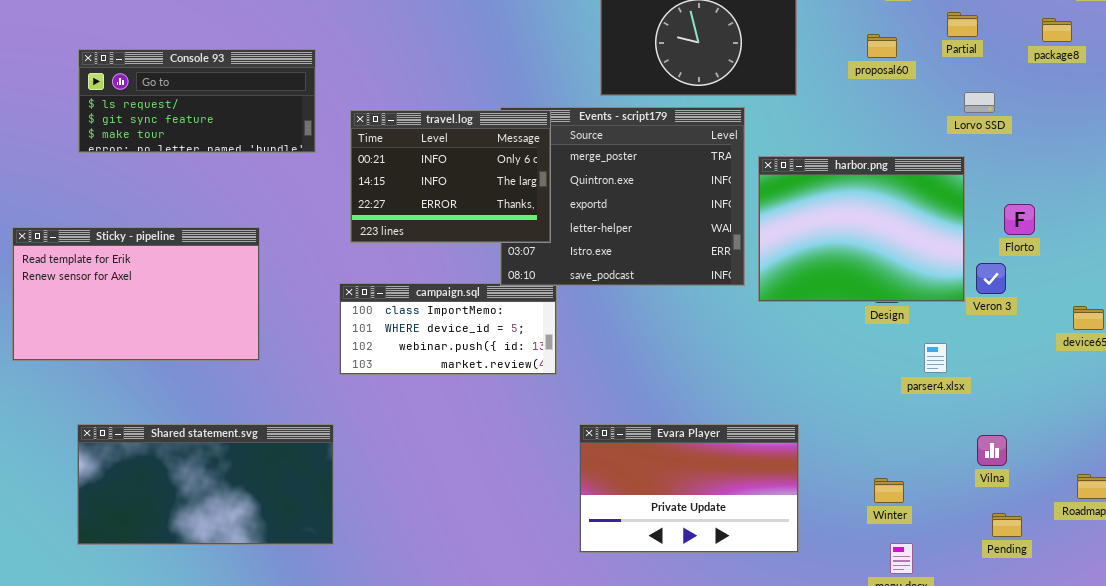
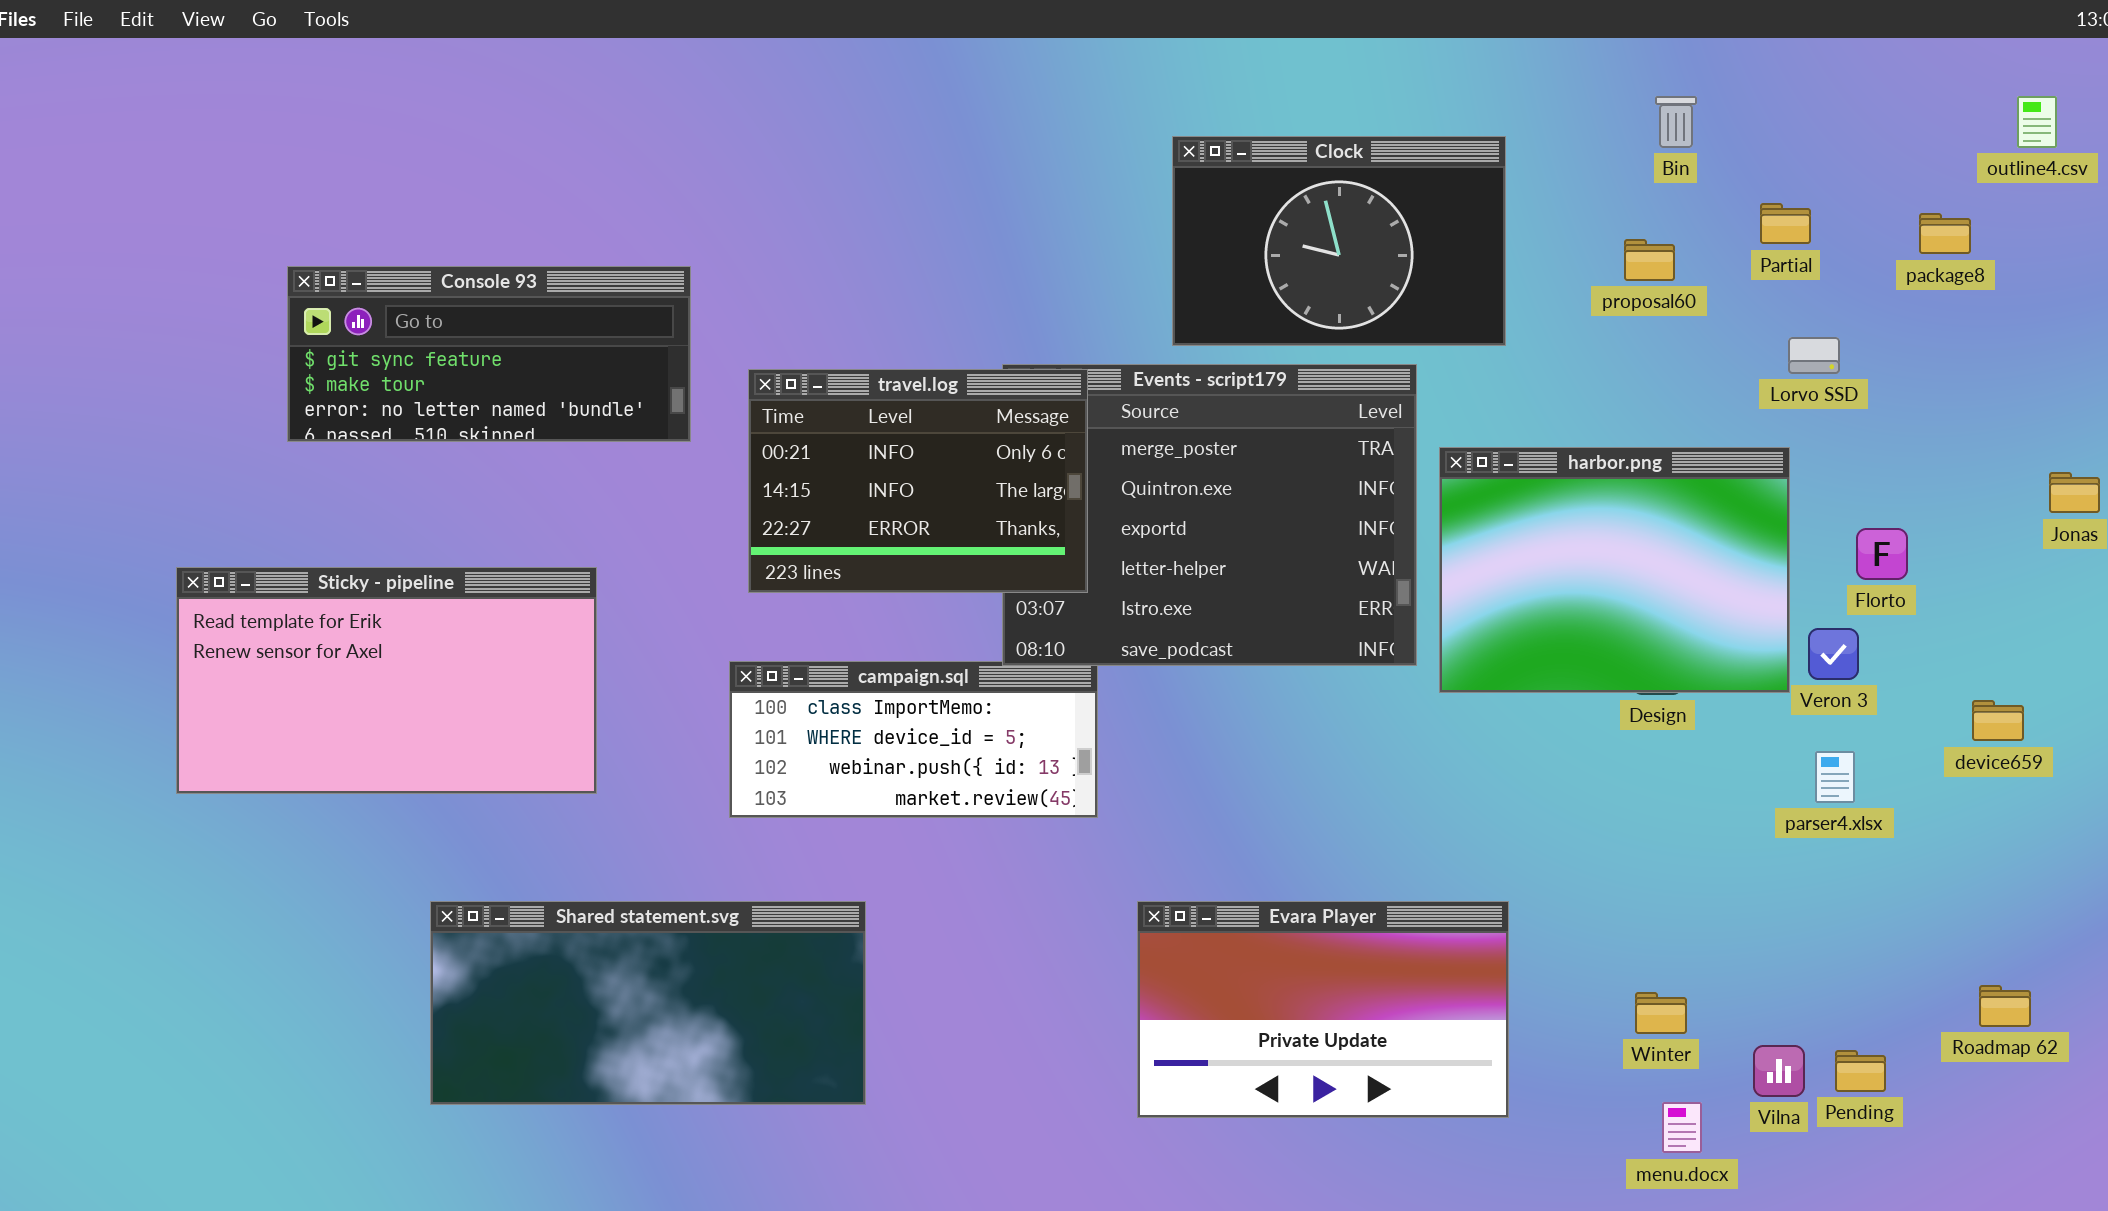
Console 93: [78,49,316,153] -> [287,266,691,442], scrolled down 1 row
parser4.xlsx: [924,343,947,373] -> [1815,751,1855,803], moved
Shared statement.svg: [77,424,334,545] -> [430,901,866,1105], moved
Vilna: [977,435,1007,466] -> [1753,1045,1805,1097], moved

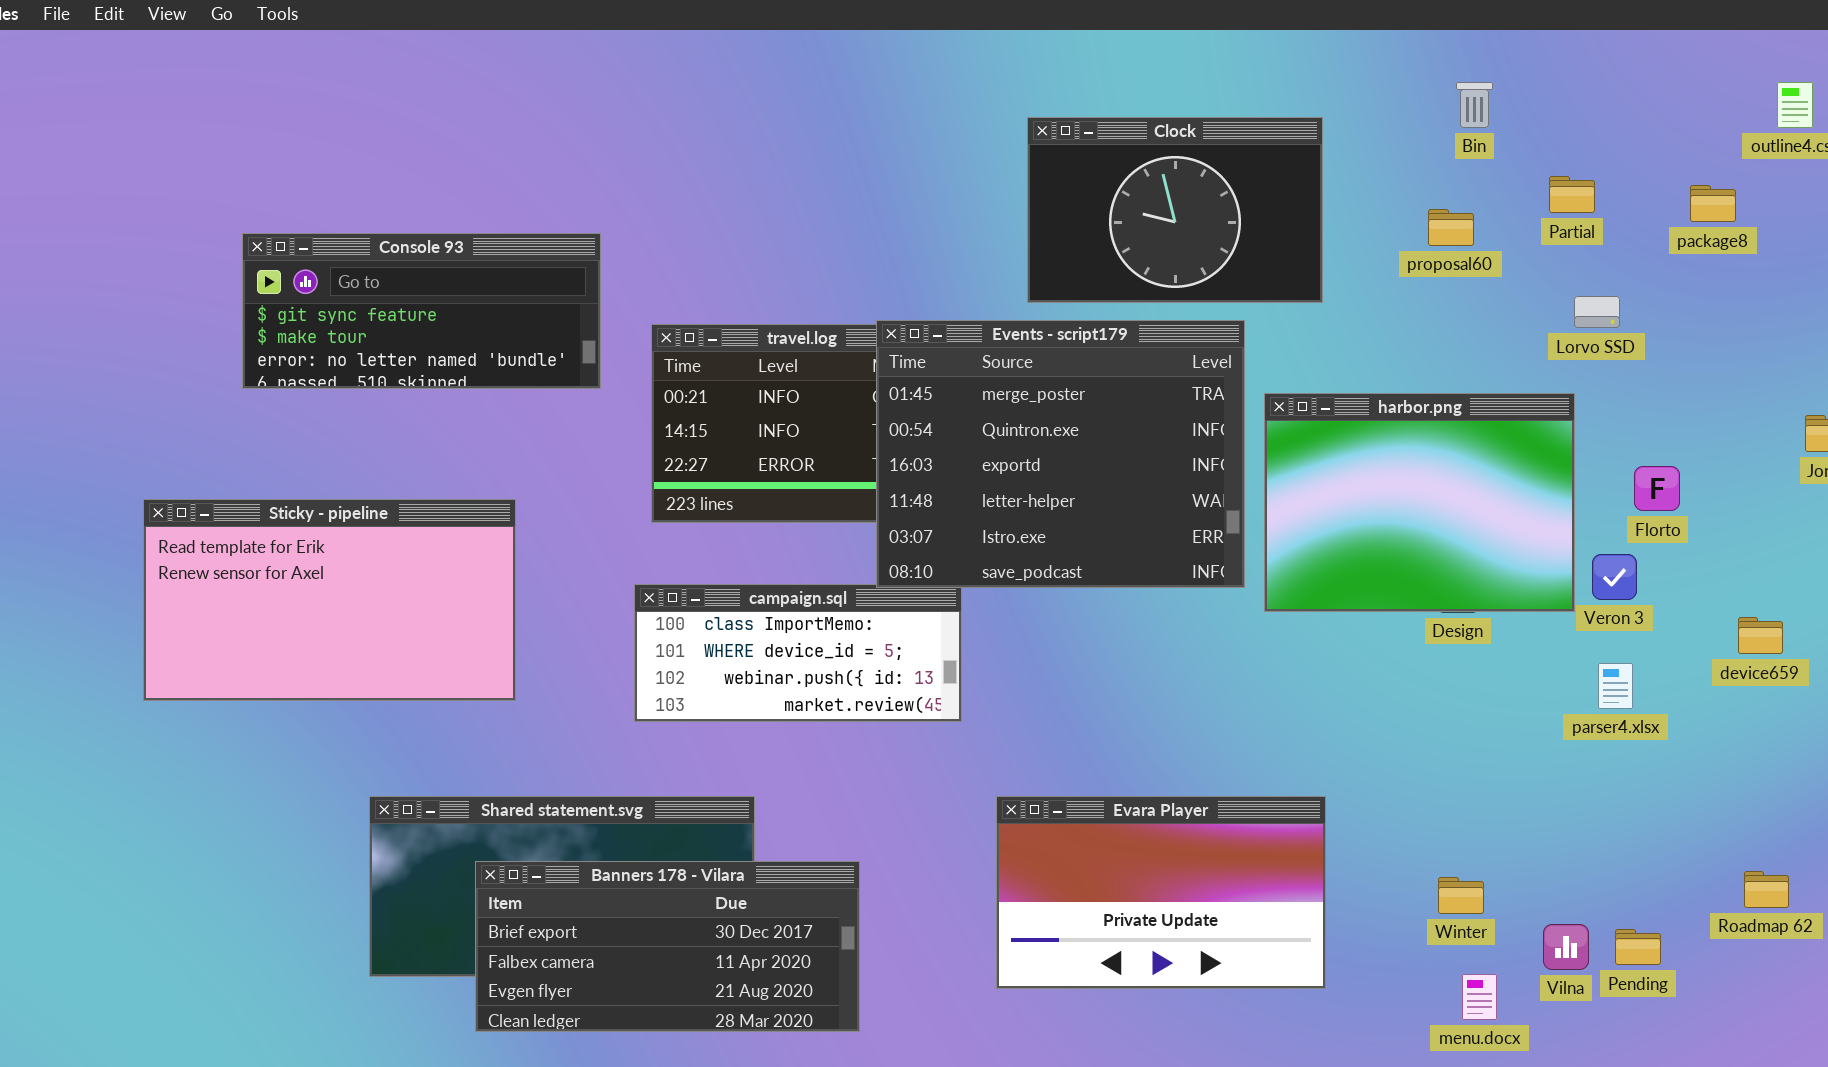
Events - script179: [1002,364,1417,666] -> [876,320,1245,588], raised
Banners 178 - Vilara: none -> [475,861,860,1032], opened

